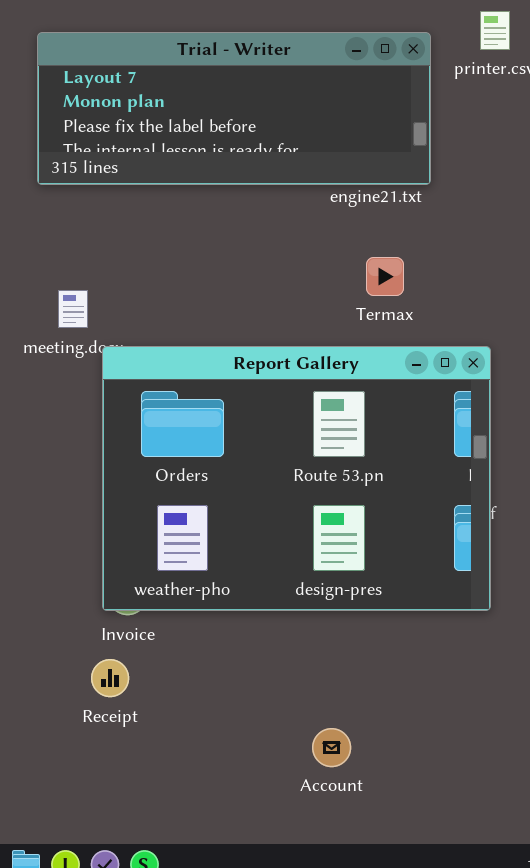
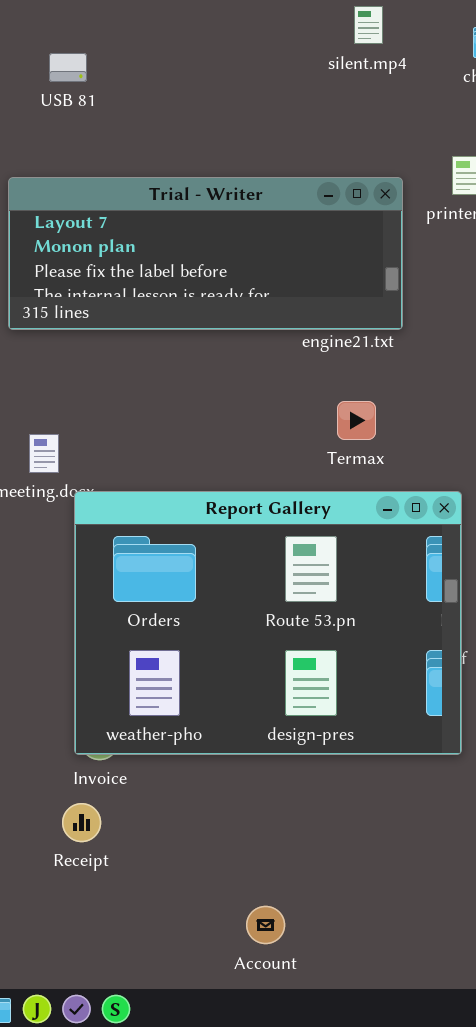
Account: [312,728,351,767] -> [246,906,285,944], moved

